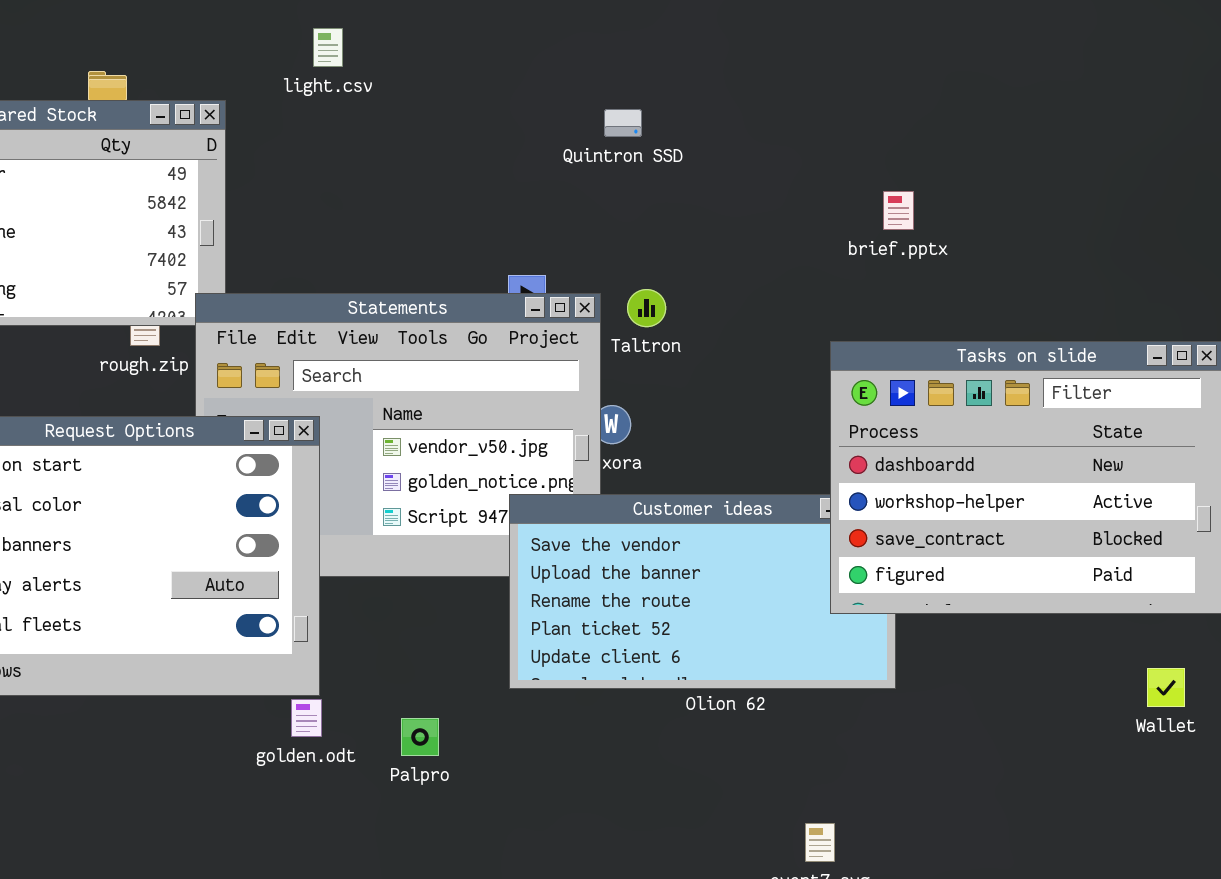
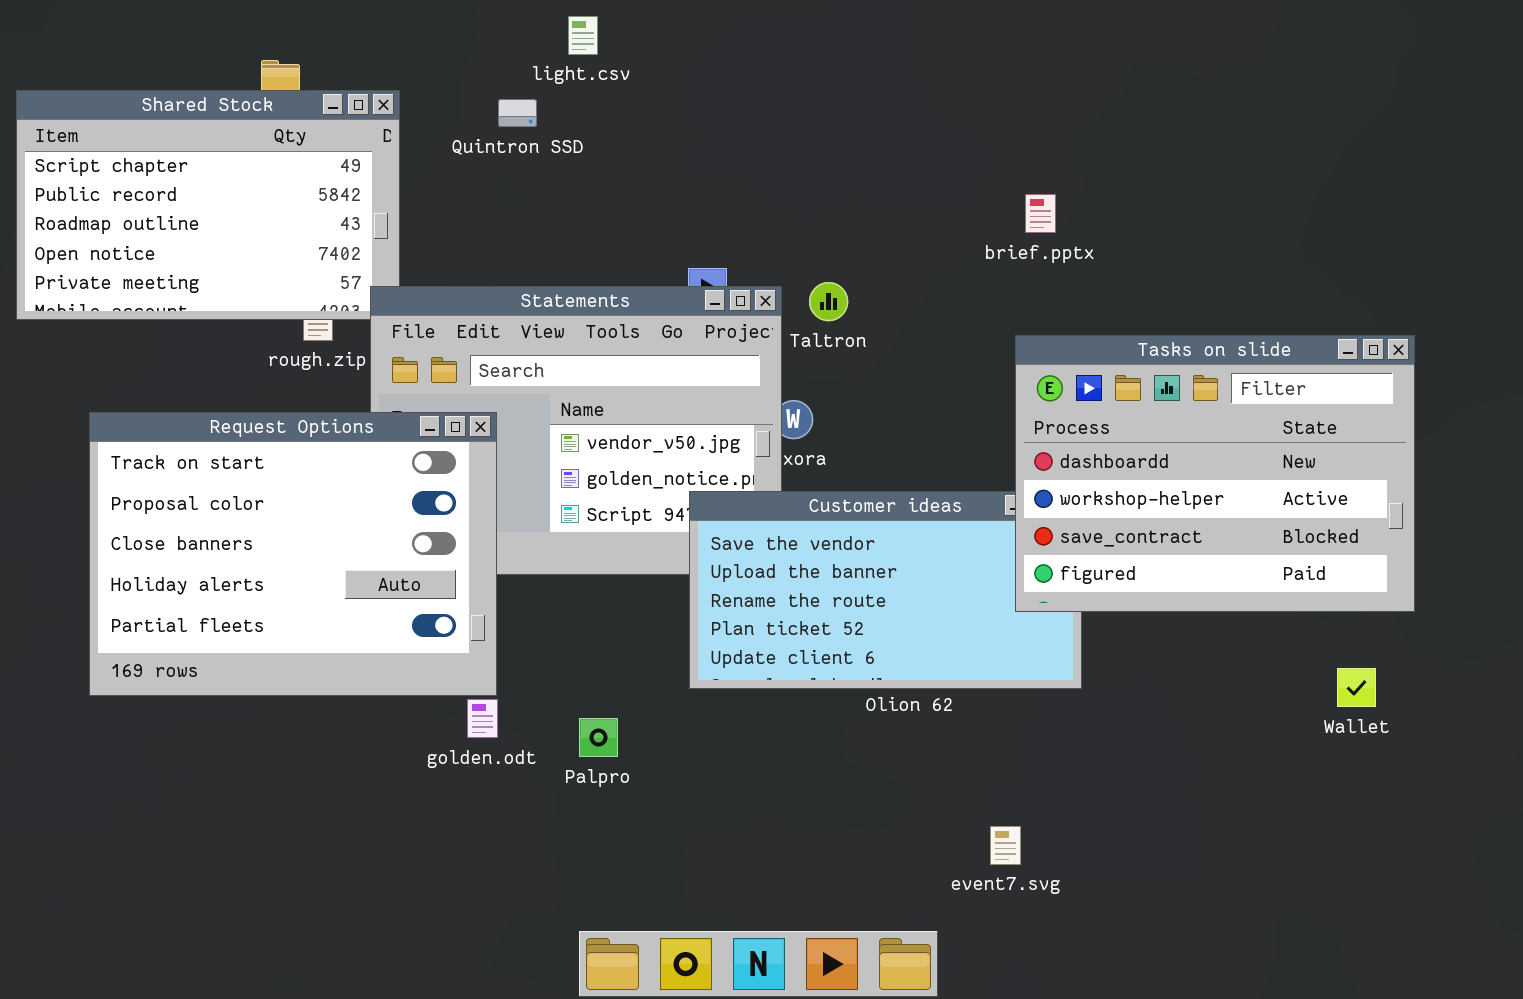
light.csv: [313,28,343,67] -> [568,16,598,55], moved
Quintron SSD: [604,109,642,137] -> [498,99,537,127], moved
brief.pptx: [883,191,914,230] -> [1025,194,1056,233], moved

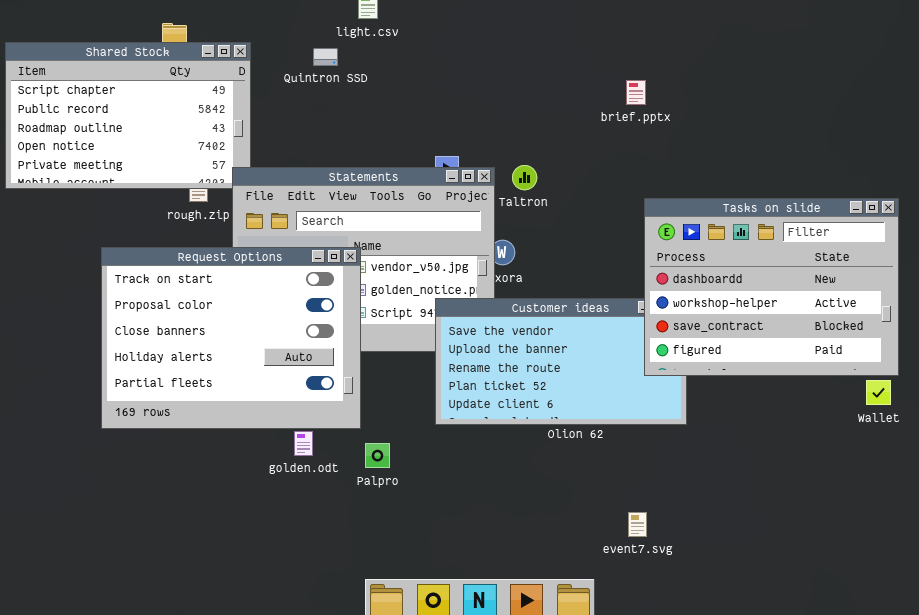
brief.pptx: [1025,194,1056,233] -> [626,80,646,105], moved
Request Options: [89,412,497,696] -> [101,247,361,429], moved
Wallet: [1337,668,1376,707] -> [866,380,891,405], moved

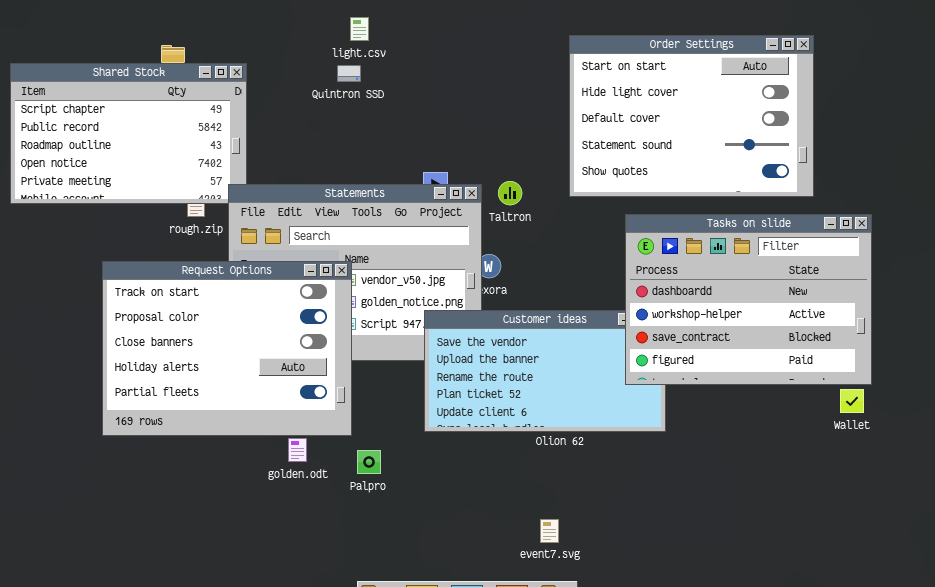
Order Settings: none -> [569,35,814,197], opened
Quintron SSD: [313,48,338,66] -> [337,65,361,82], moved
event7.svg: [628,512,647,537] -> [540,519,559,543], moved

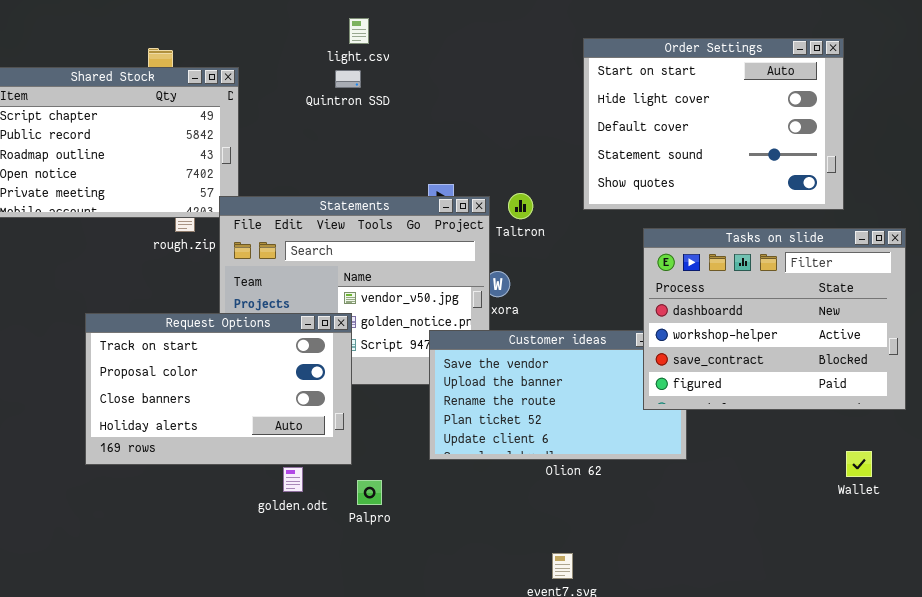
Request Options: [102,261,352,436] -> [85,313,352,465], resized
Wallet: [840,389,864,413] -> [846,451,872,477], moved

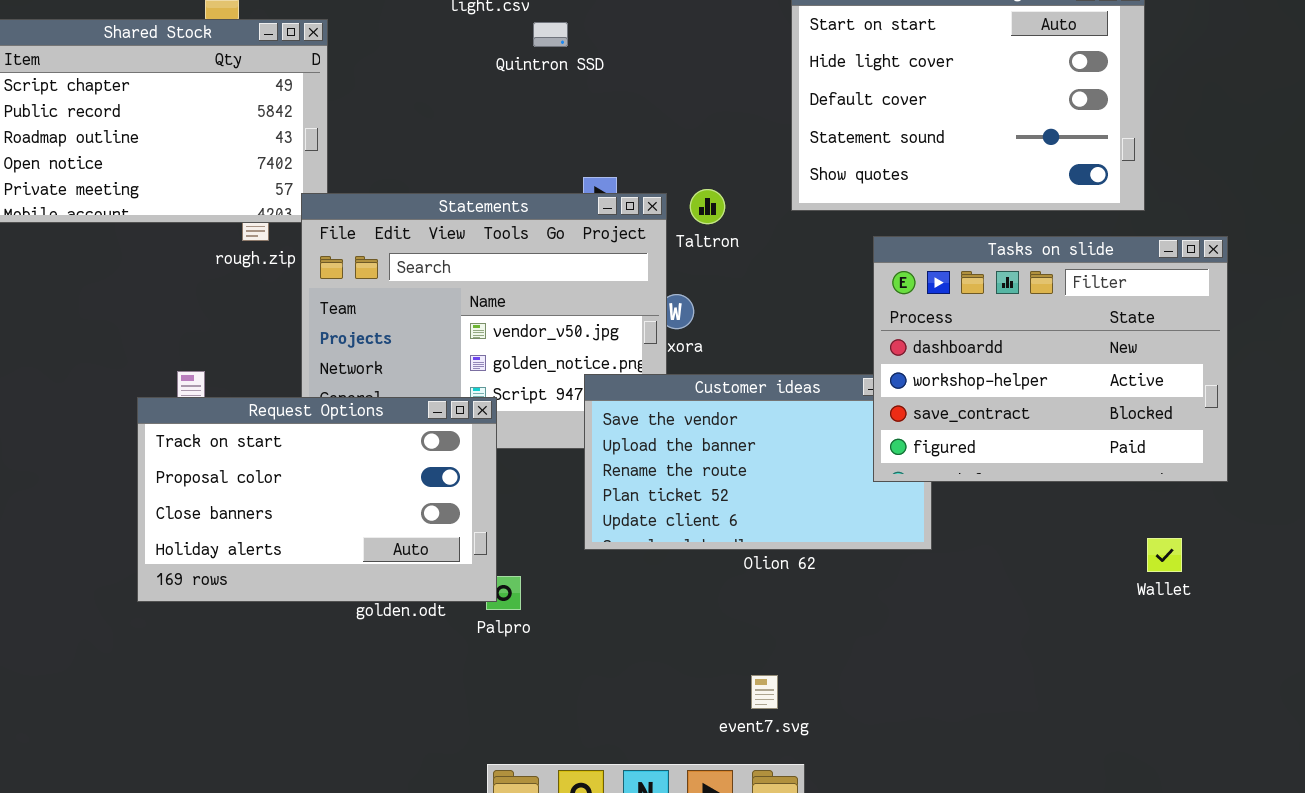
Quintron SSD: [335,70,361,88] -> [533,22,568,47], moved
Request Options: [85,313,352,465] -> [137,397,497,602], moved

